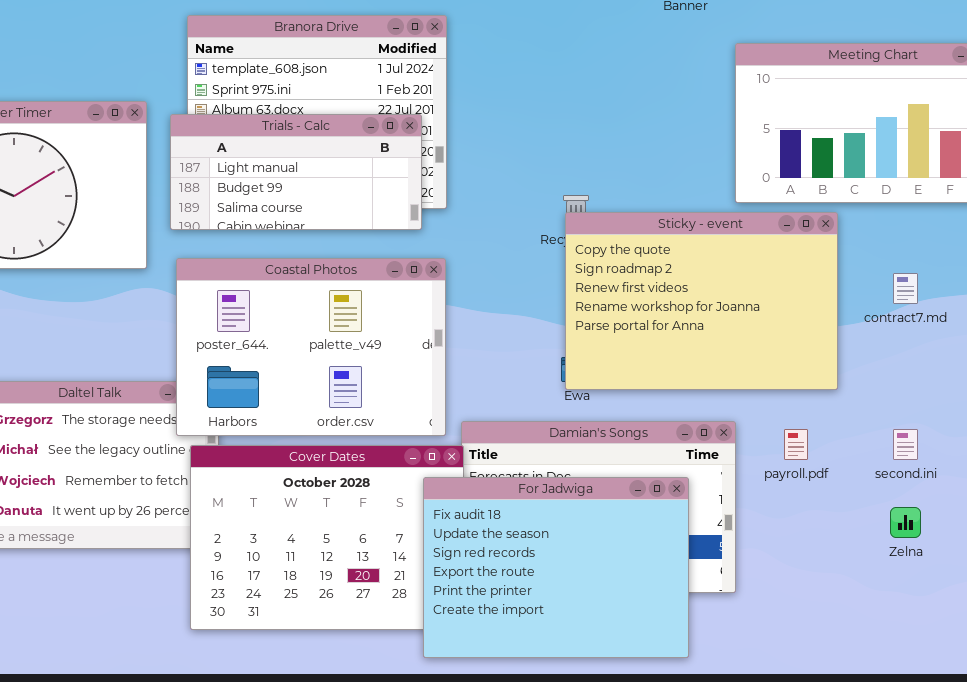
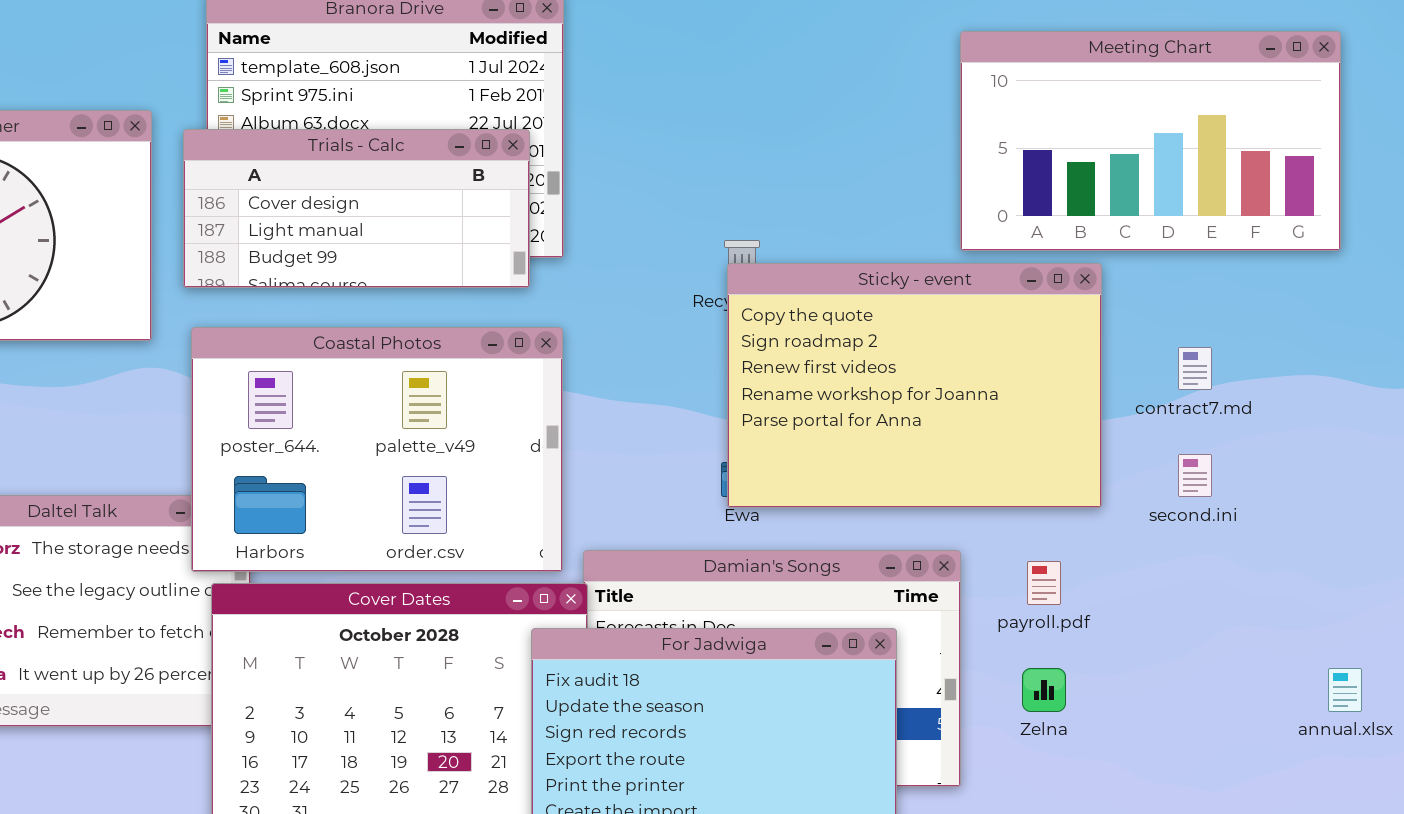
Trials - Calc: [170,114,422,230] -> [183,129,530,288], scrolled up 1 row
second.ini: [893,429,918,460] -> [1178,454,1212,497], moved
Zelna: [890,507,921,538] -> [1022,668,1066,712], moved

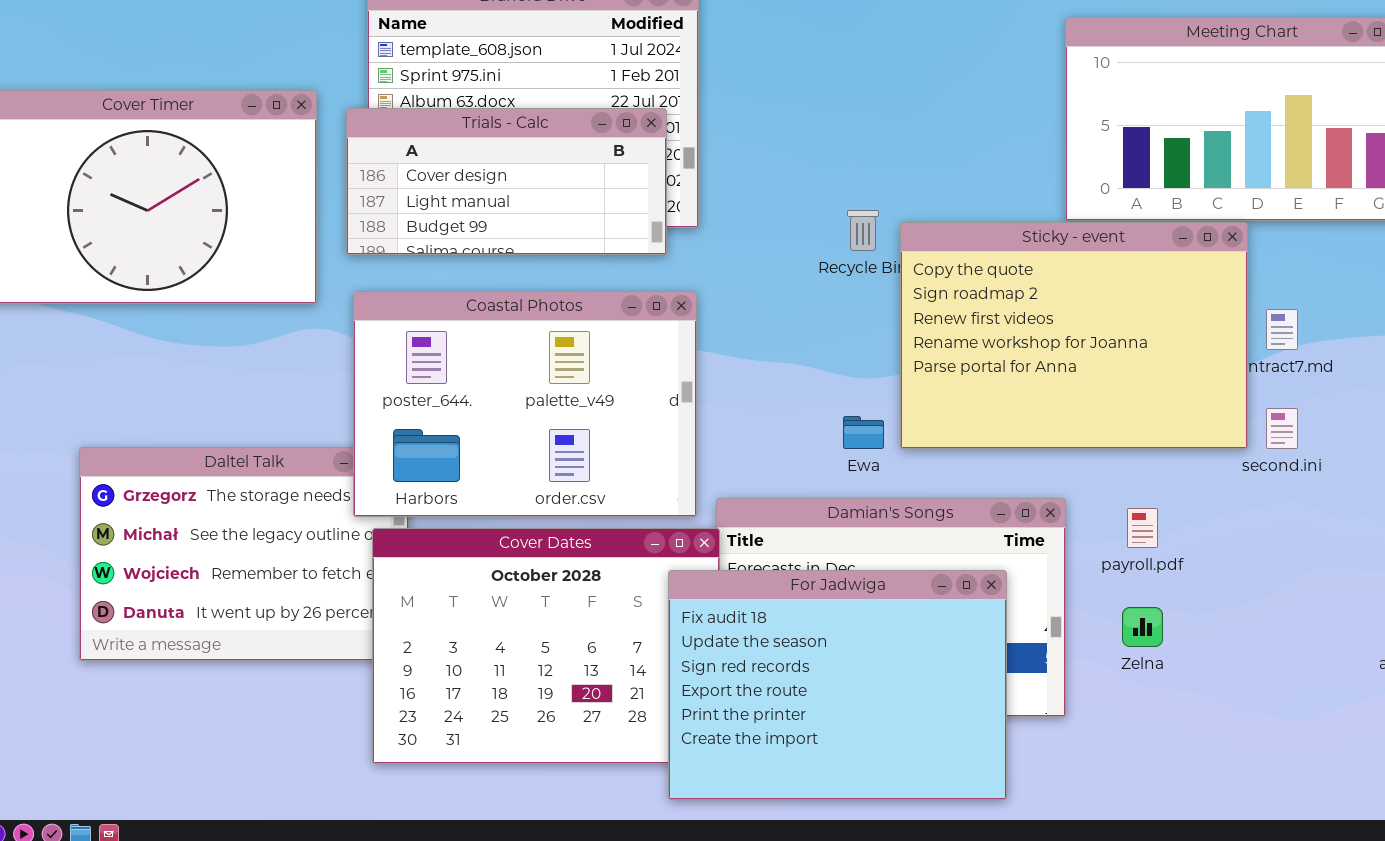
Sticky - event: [727,263,1102,508] -> [900,222,1248,449], moved

